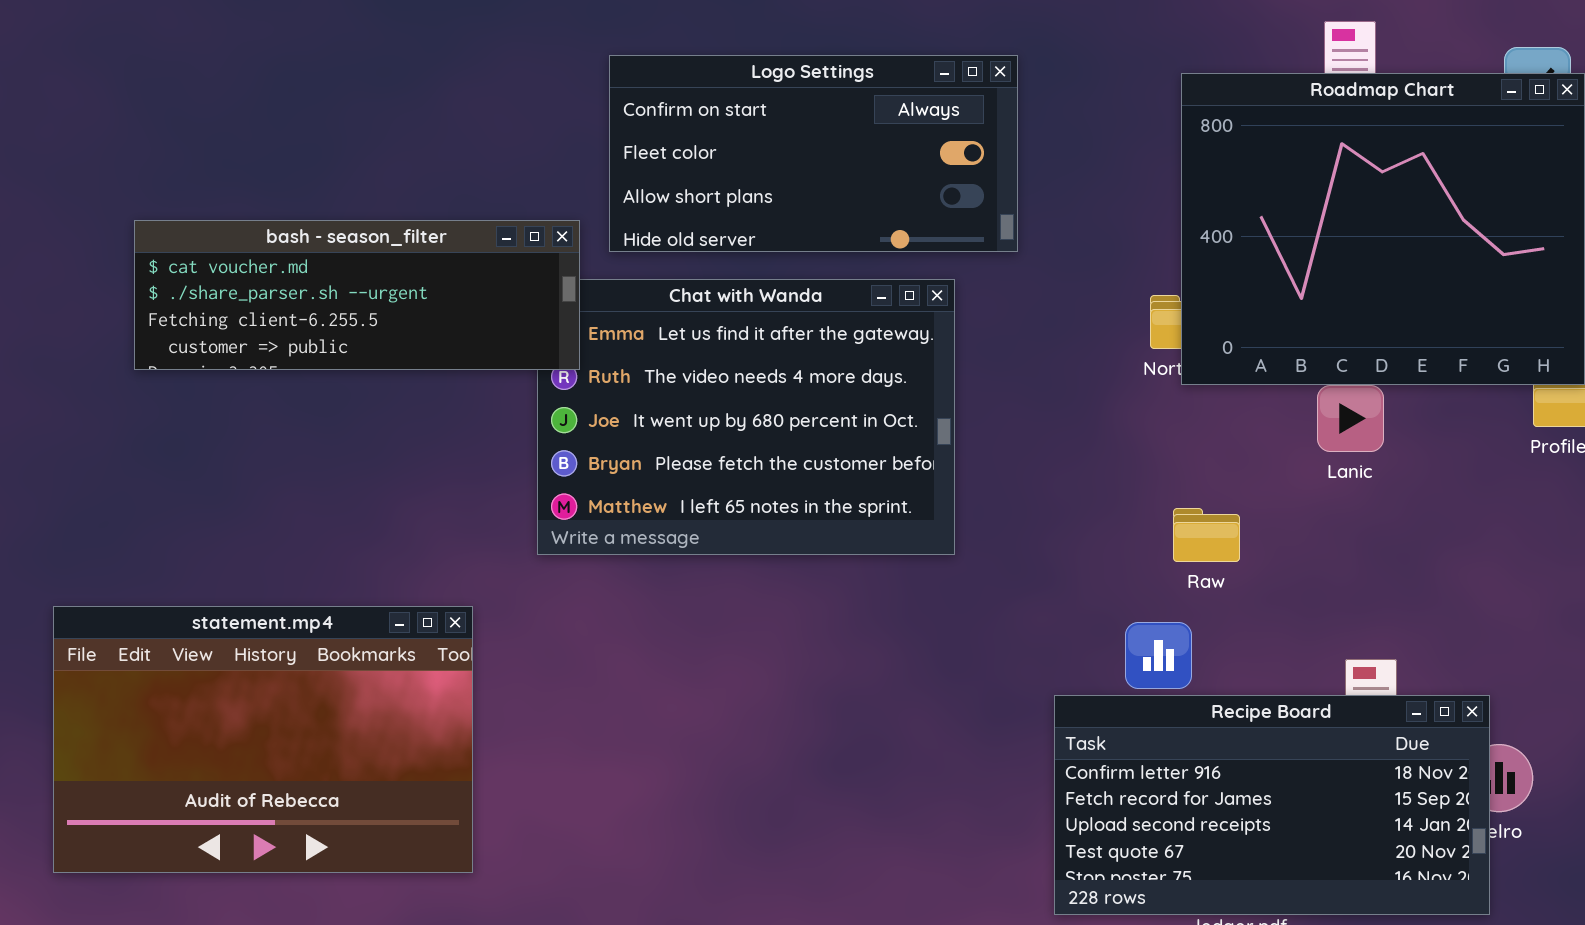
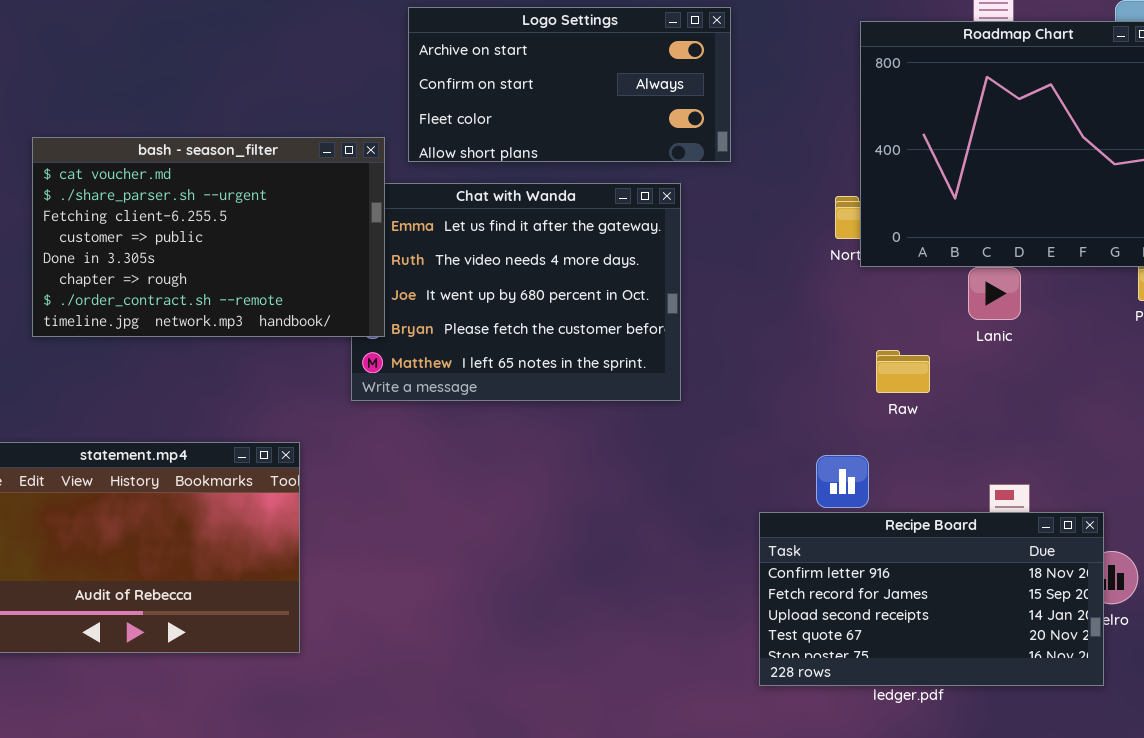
Logo Settings: [609,55,1018,252] -> [408,7,731,162], scrolled up 1 row
bash - season_filter: [134,220,580,370] -> [32,137,385,337], resized
Raw: [1173,508,1240,562] -> [876,350,930,393], moved

